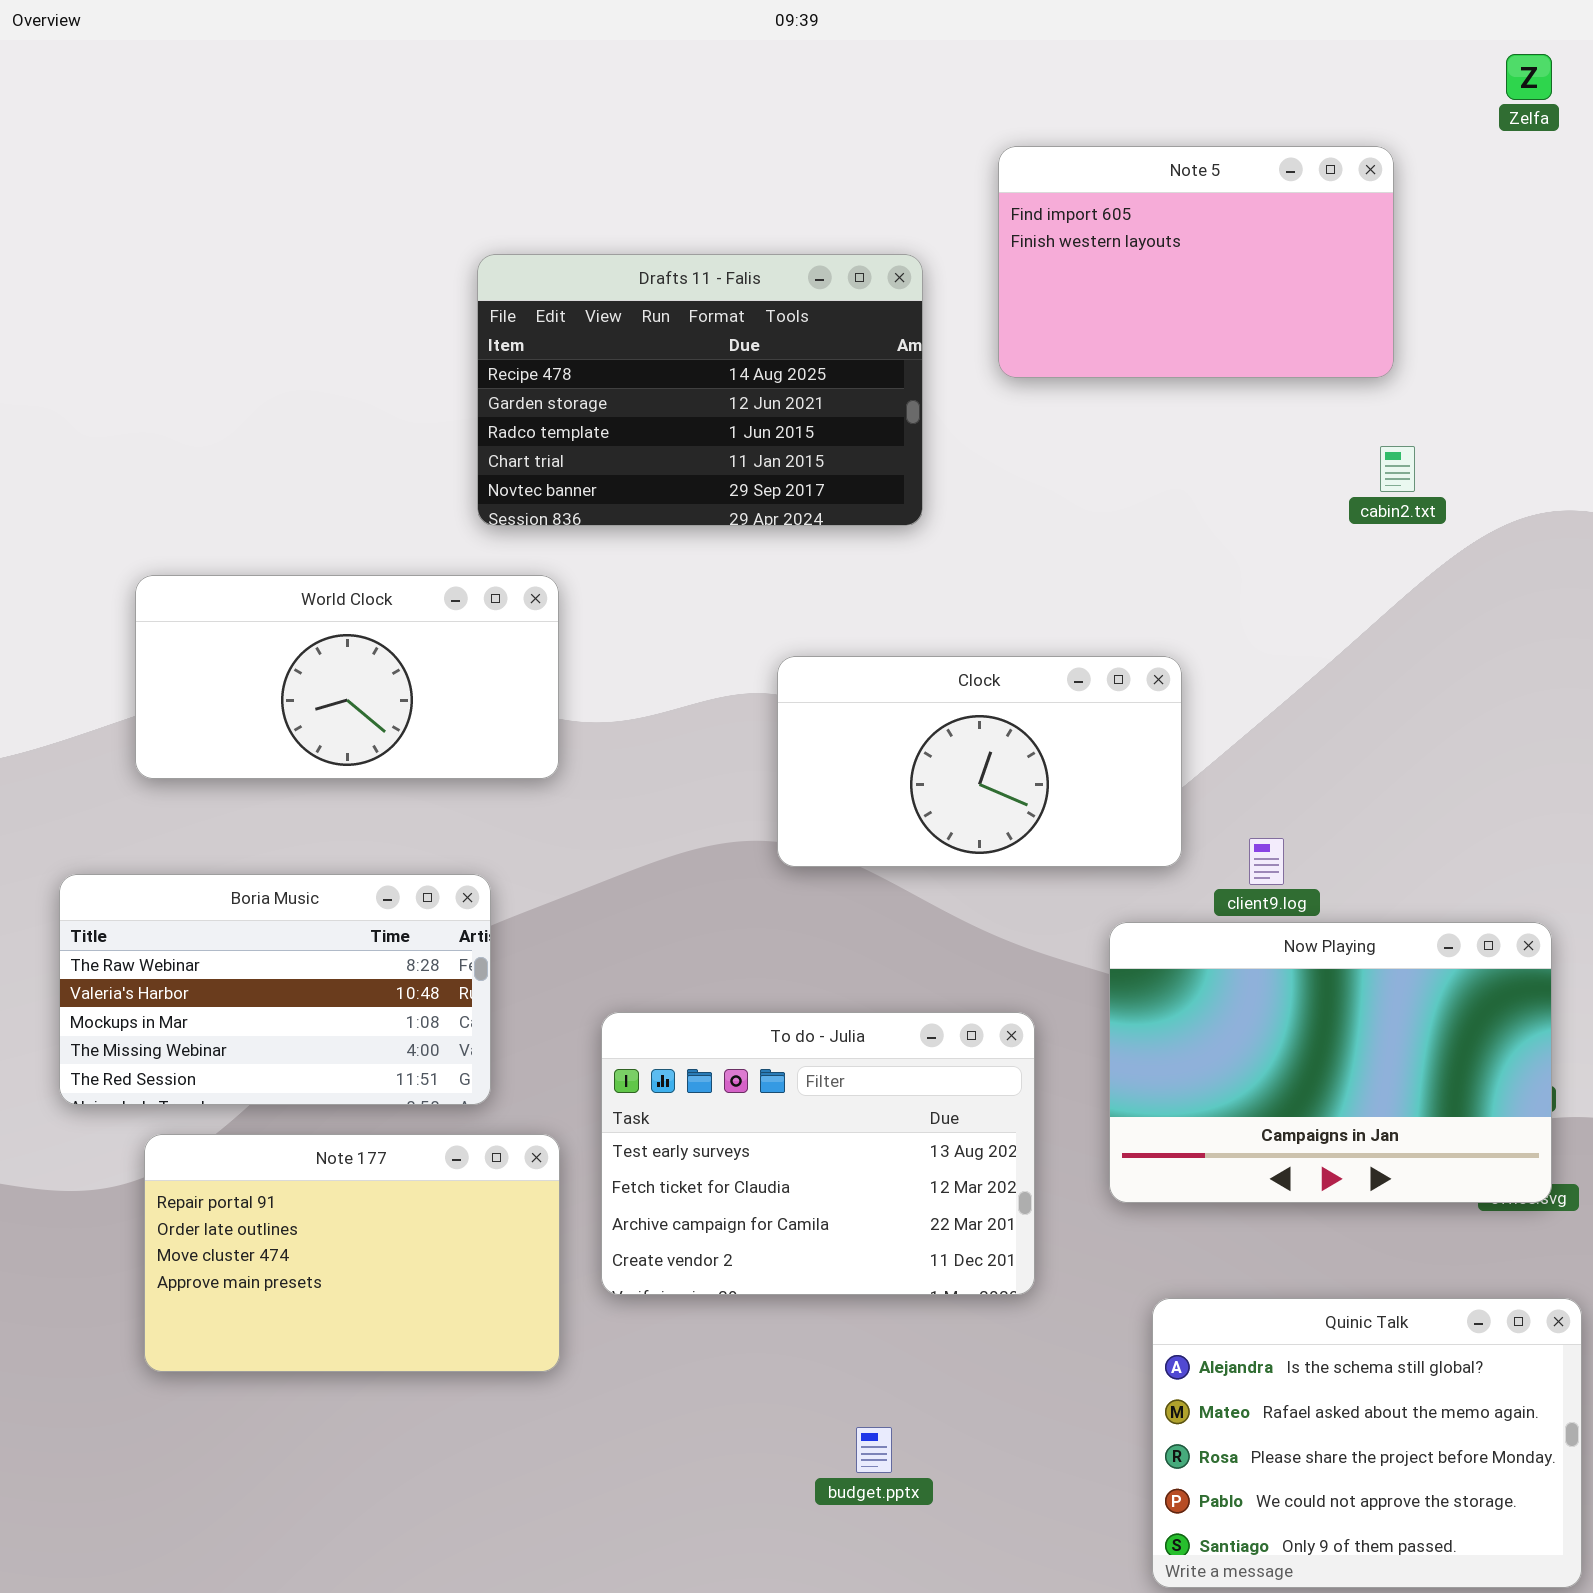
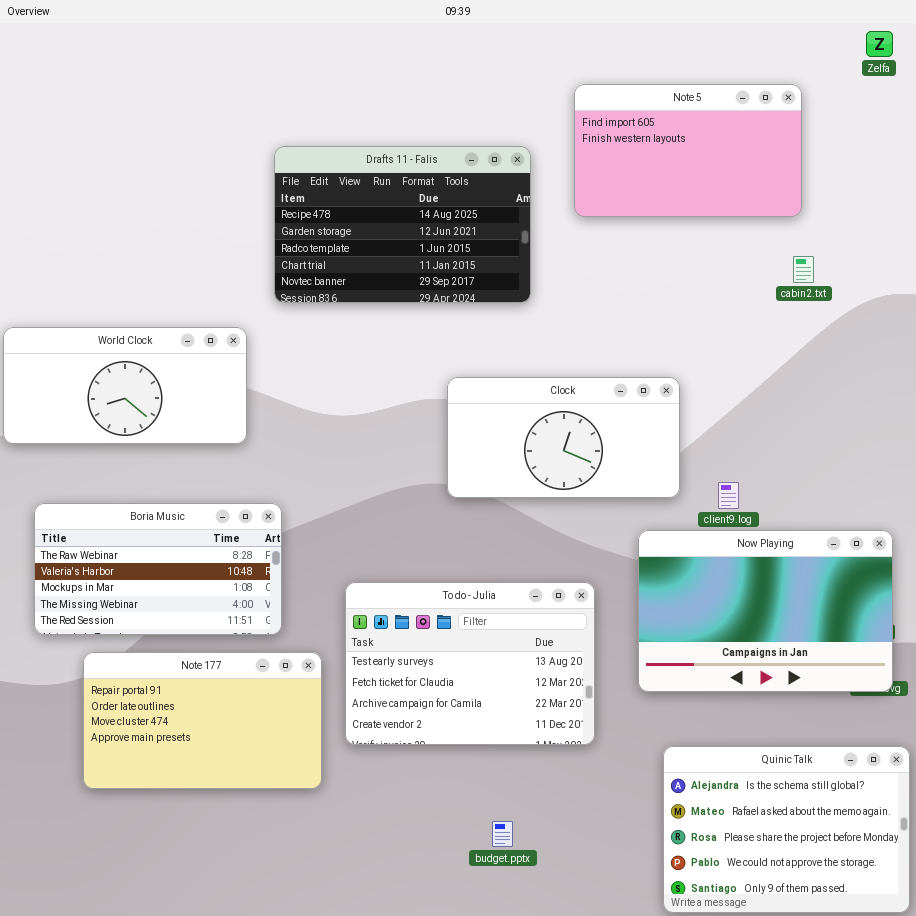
World Clock: [135,575,559,779] -> [3,327,247,444], moved

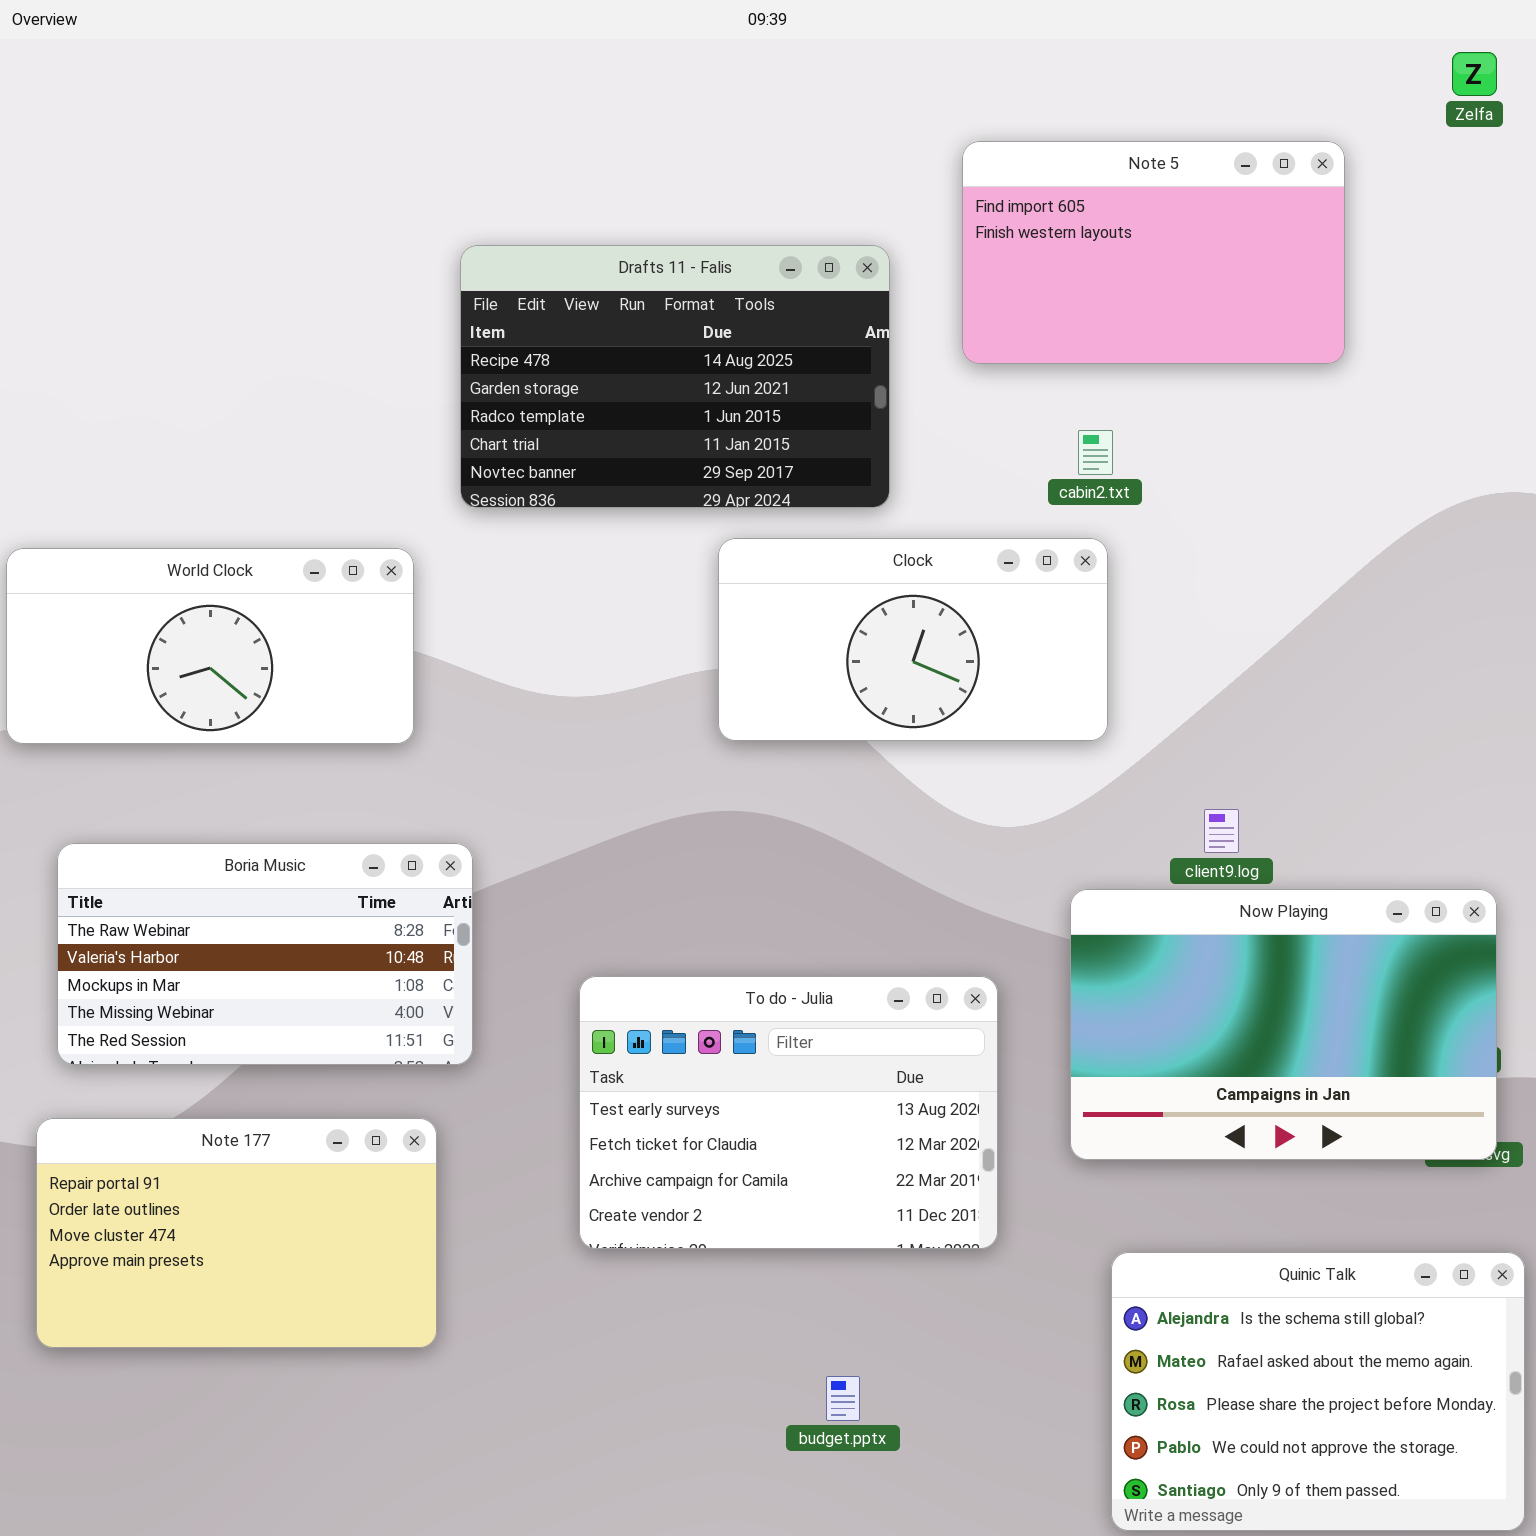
cabin2.txt: [793,256,814,283] -> [1078,430,1113,475], moved
Clock: [447,377,680,498] -> [718,538,1108,741], moved
Note 177: [83,652,322,789] -> [36,1118,437,1348], moved

